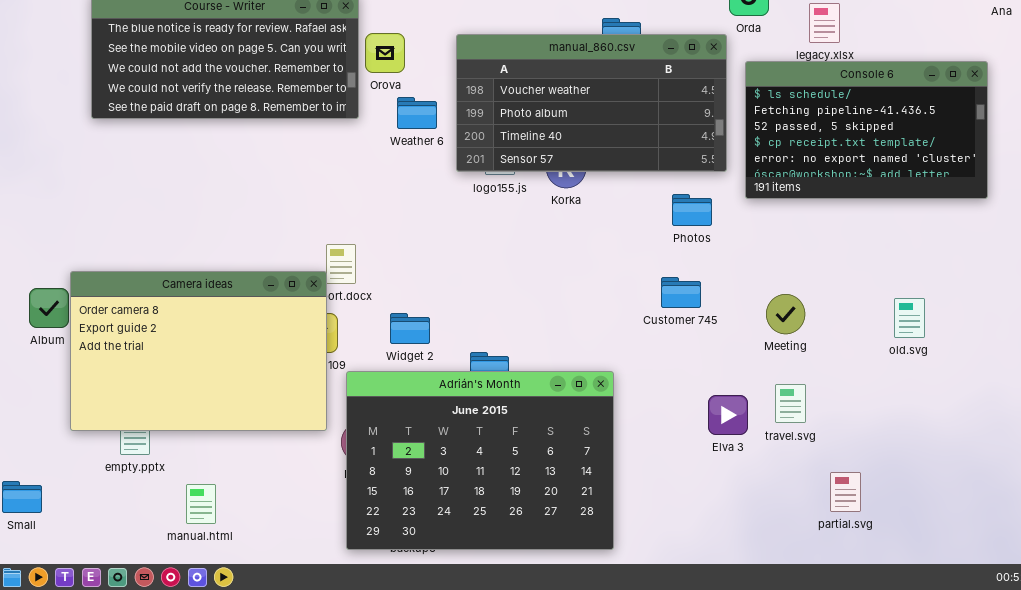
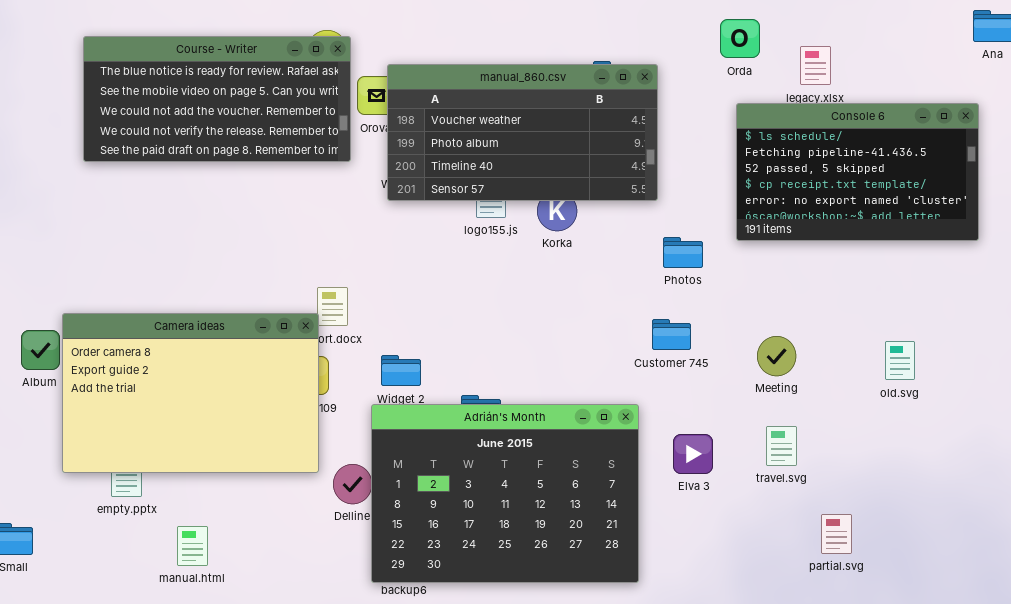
manual_860.csv: [456,34,727,172] -> [387,64,658,201], moved
Adrián's Month: [346,371,614,550] -> [371,404,639,583], moved
Elva 3: [708,395,748,435] -> [673,434,713,474], moved

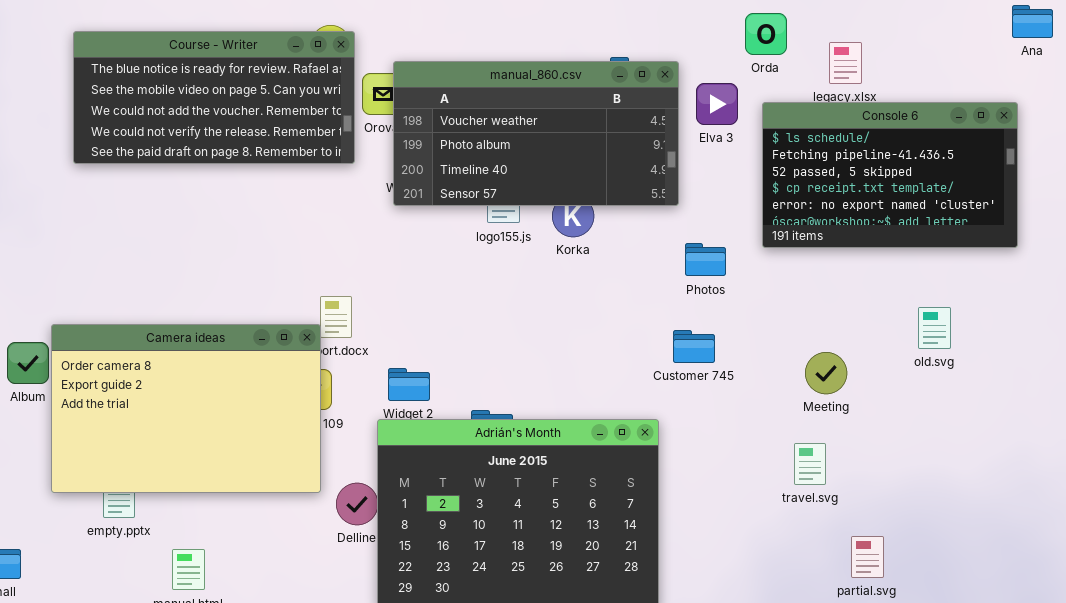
Meeting: [757,336,796,376] -> [805,352,847,394], moved
old.svg: [885,341,915,380] -> [918,307,951,349], moved
Elva 3: [673,434,713,474] -> [696,83,738,125], moved

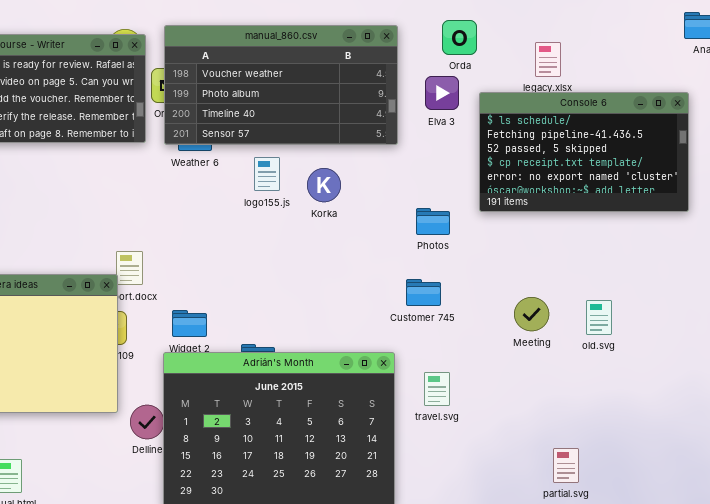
Orda: [745,13,787,55] -> [442,20,477,55], moved
manual_860.csv: [393,61,679,206] -> [164,25,398,145], moved
old.svg: [918,307,951,349] -> [586,300,612,335], moved
travel.svg: [794,443,826,485] -> [424,372,450,406], moved

